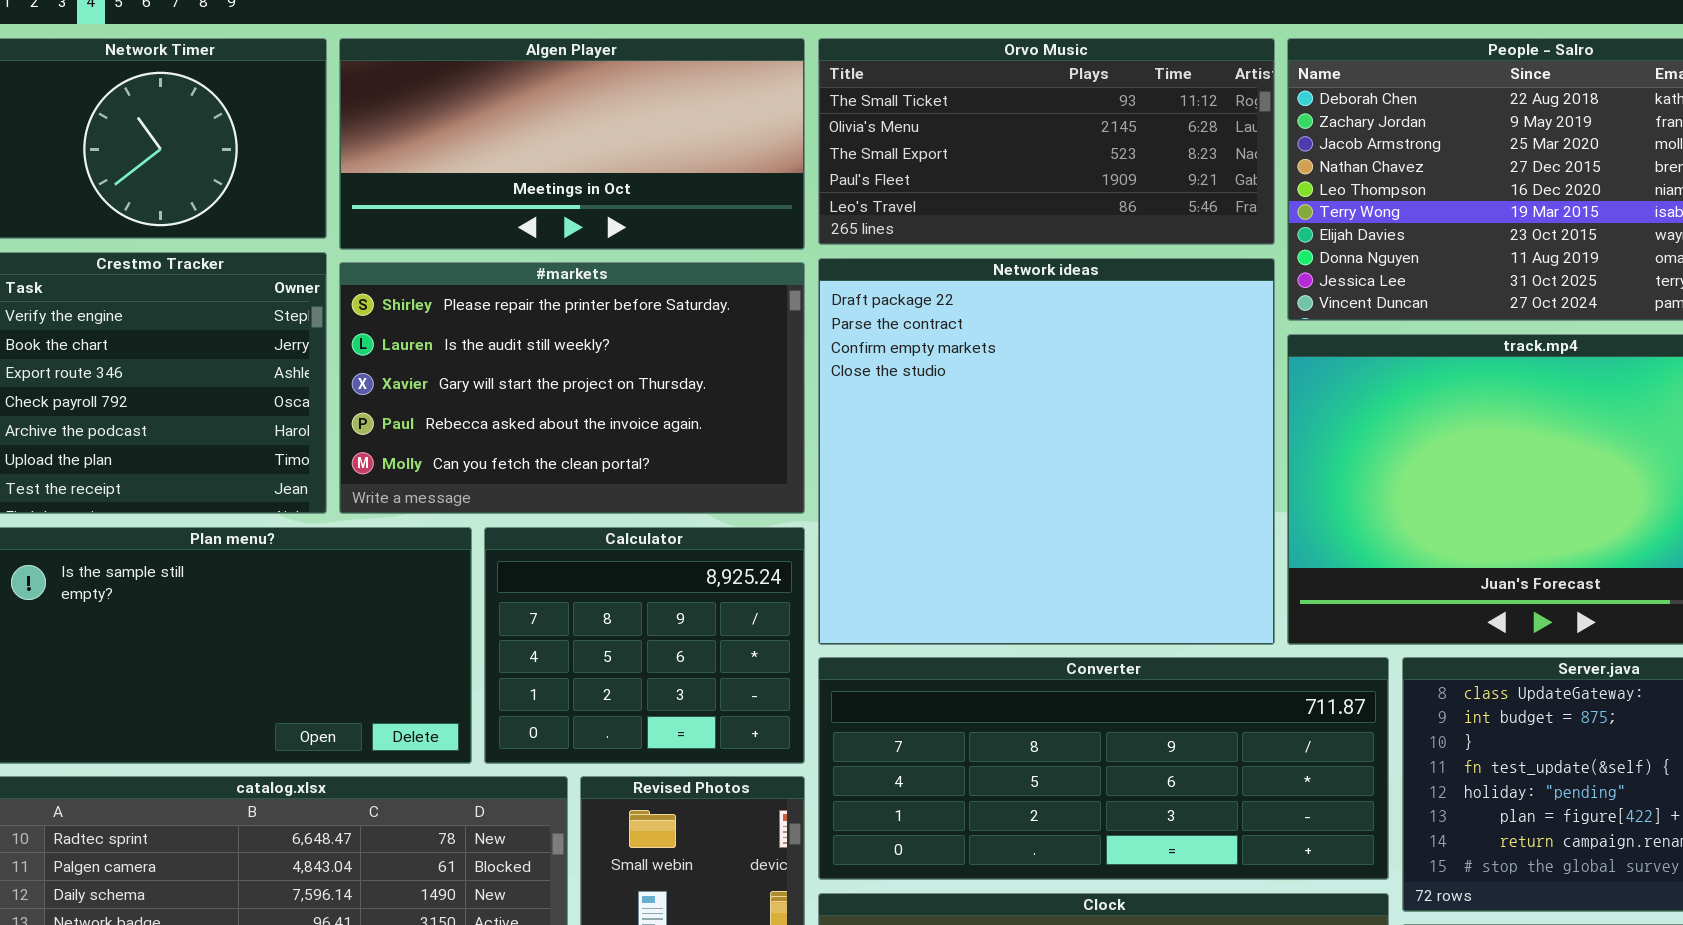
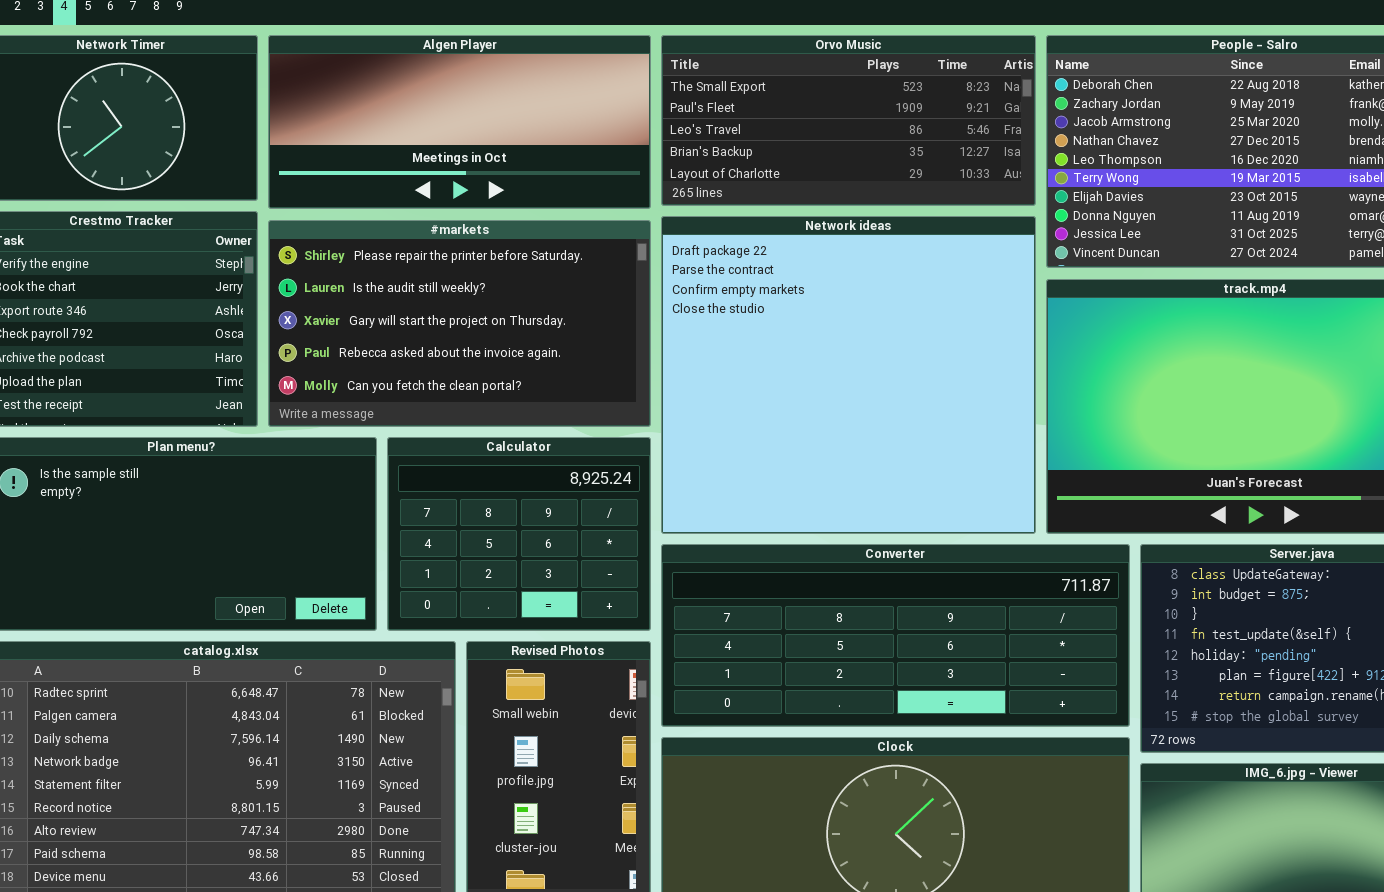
Orvo Music: [818,38,1275,245] -> [661,35,1036,206], scrolled down 2 rows

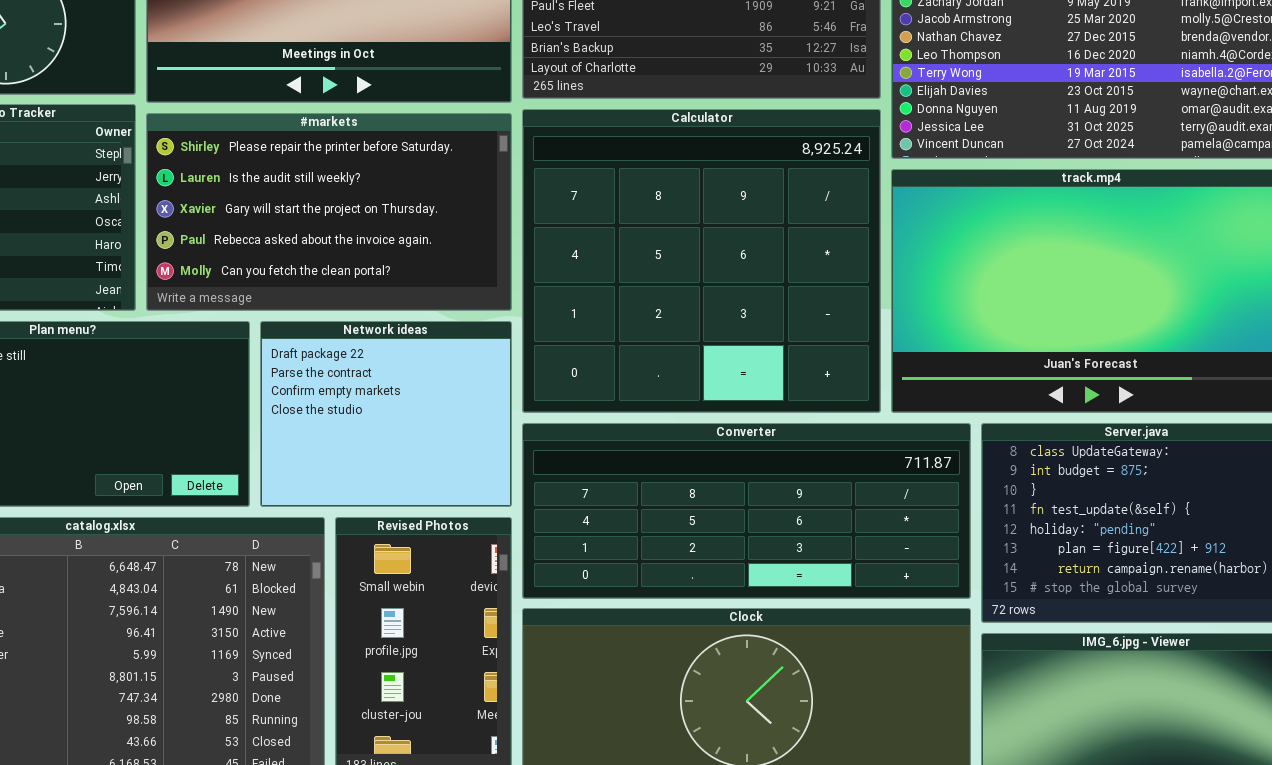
Network ideas: [661,216,1036,534] -> [260,321,512,507], moved, resized
Calculator: [387,437,651,631] -> [522,109,881,413], moved, resized

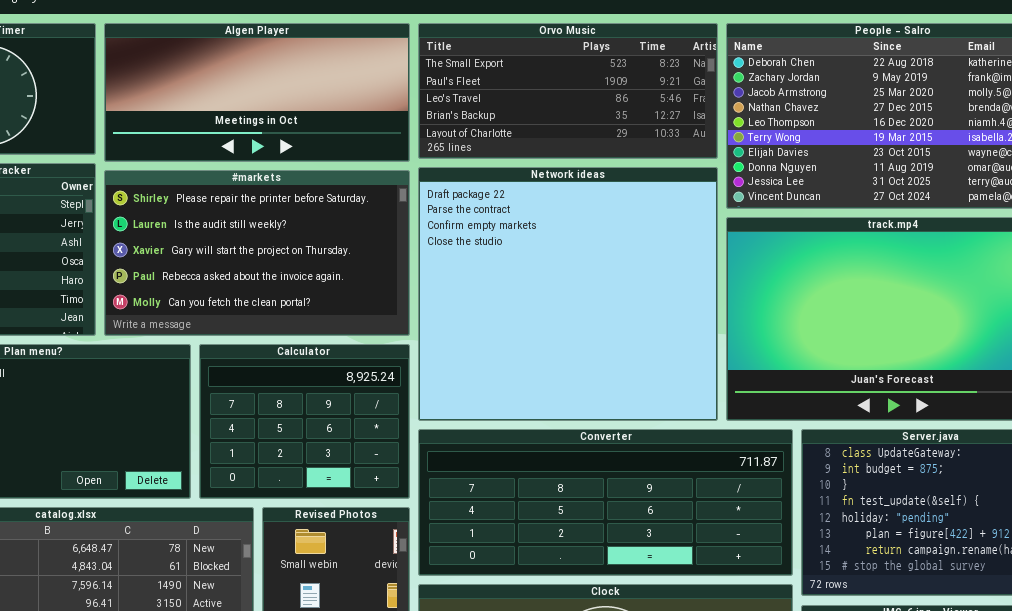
Calculator: [522,109,881,413] -> [199,344,410,499], moved, resized
Network ideas: [260,321,512,507] -> [418,167,718,421], moved, resized

